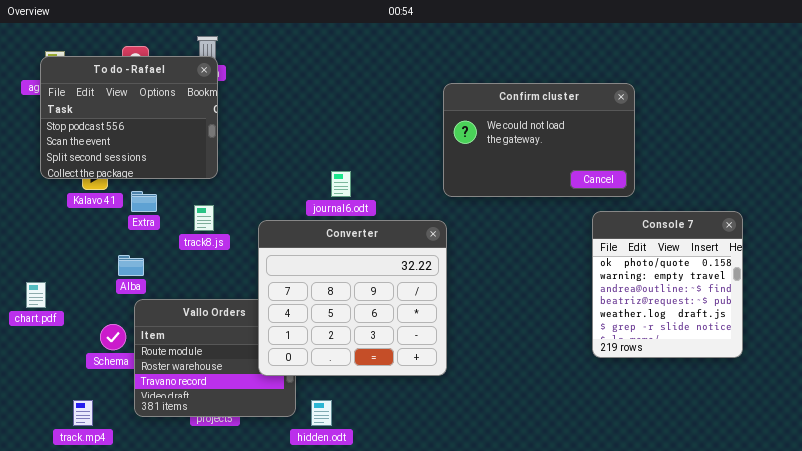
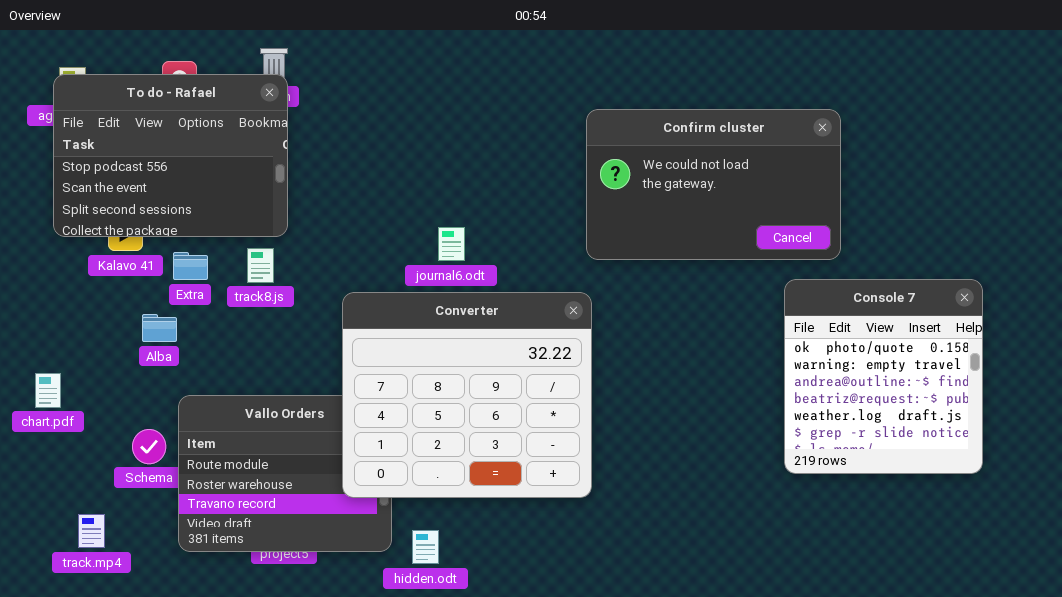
track8.js: [194,205,214,231] -> [247,248,274,283], moved
Alba: [118,255,144,276] -> [142,314,177,342], moved
track.mp4: [73,400,93,426] -> [78,514,105,548], moved

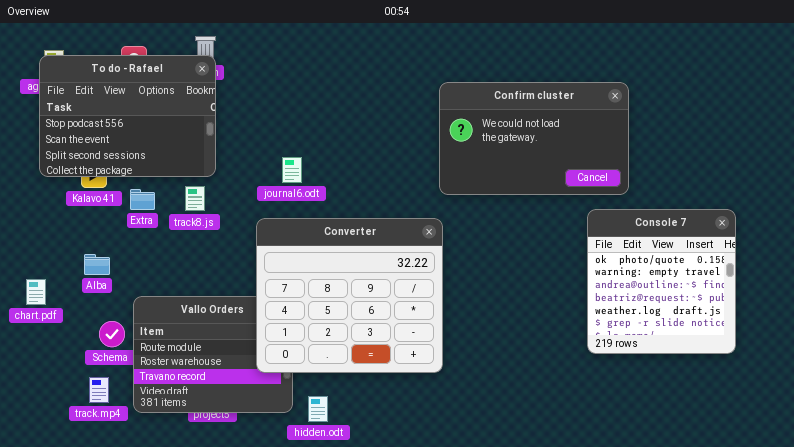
journal6.odt: [438,227,465,261] -> [282,157,302,183], moved
Alba: [142,314,177,342] -> [84,254,110,275], moved
track.mp4: [78,514,105,548] -> [89,377,109,403], moved

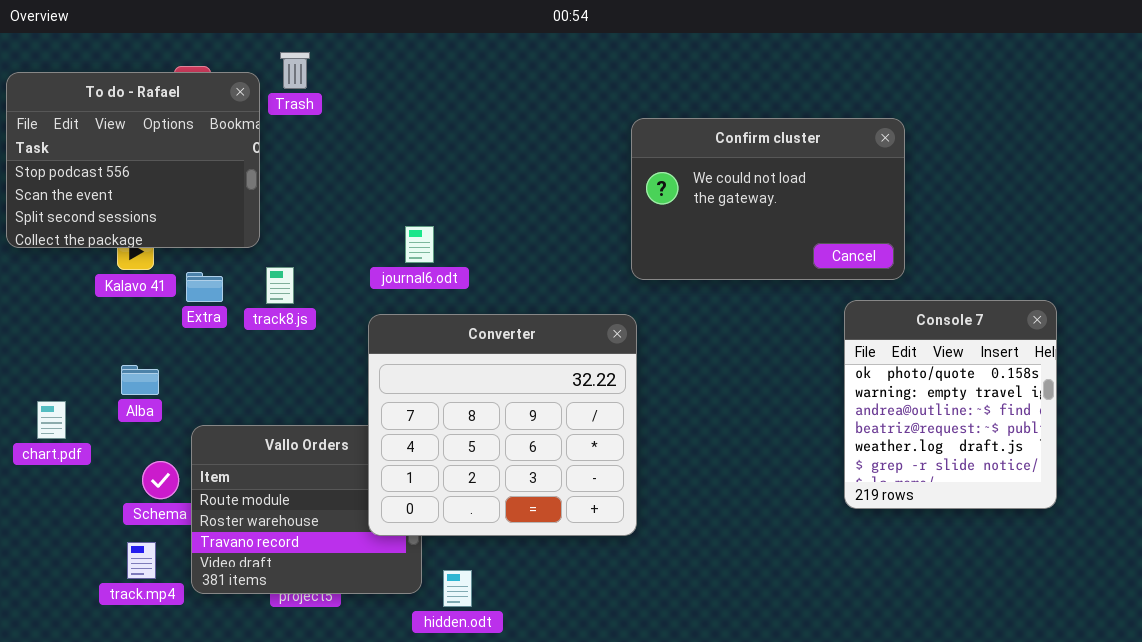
To do - Rafael: [39,55,216,177] -> [6,72,260,248], moved

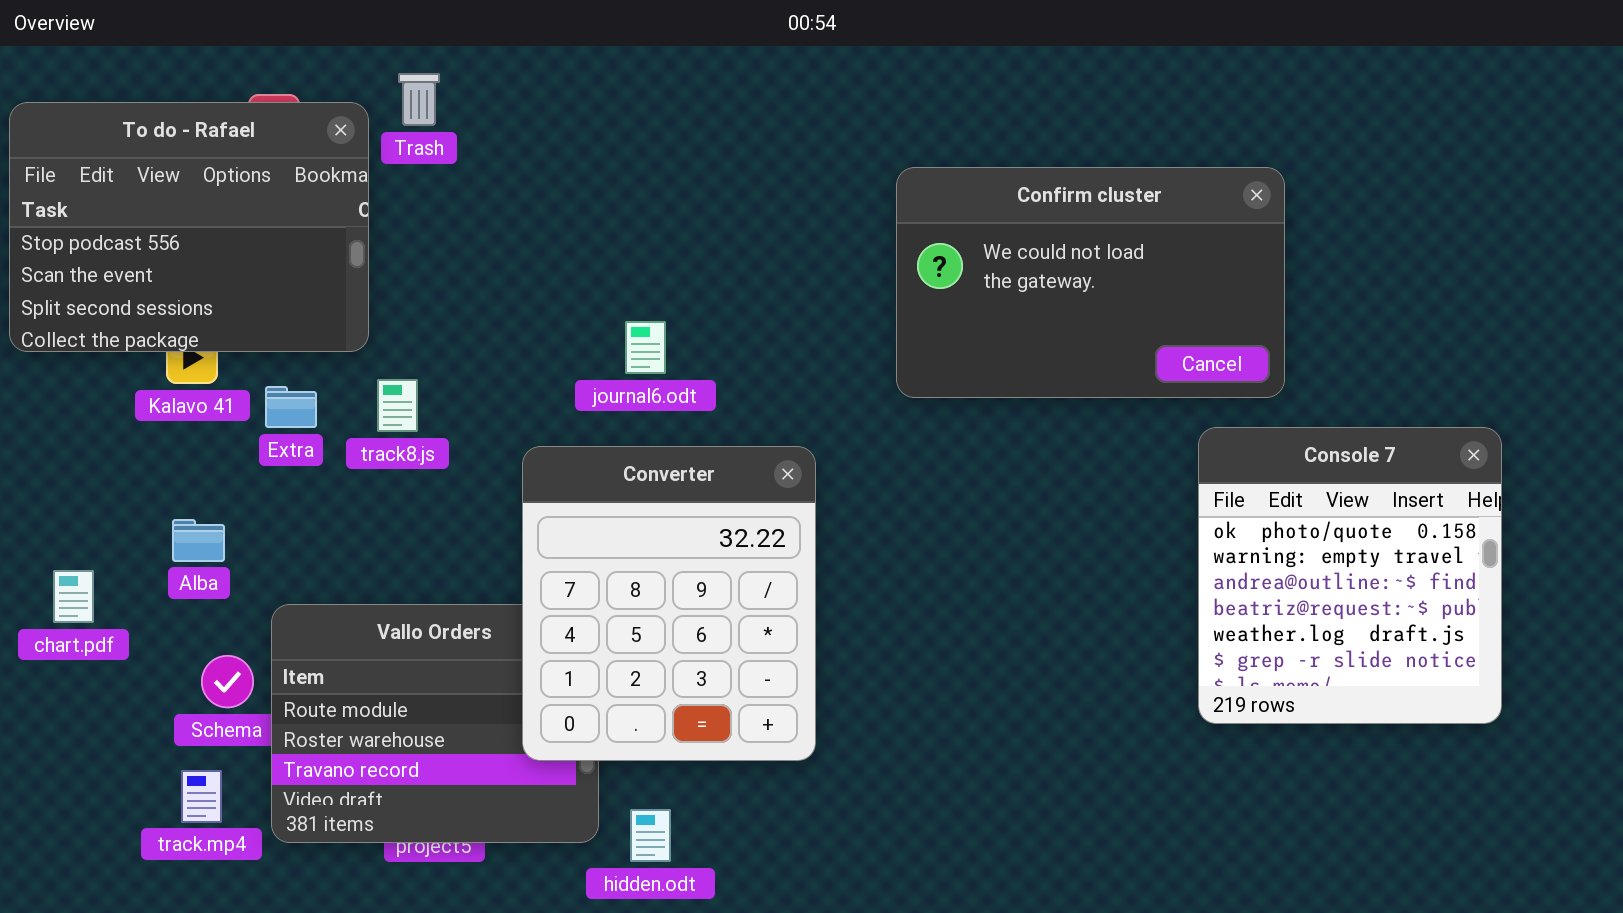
journal6.odt: [405,226,434,263] -> [625,321,666,374], moved
Converter: [368,314,637,536] -> [522,446,816,761], resized

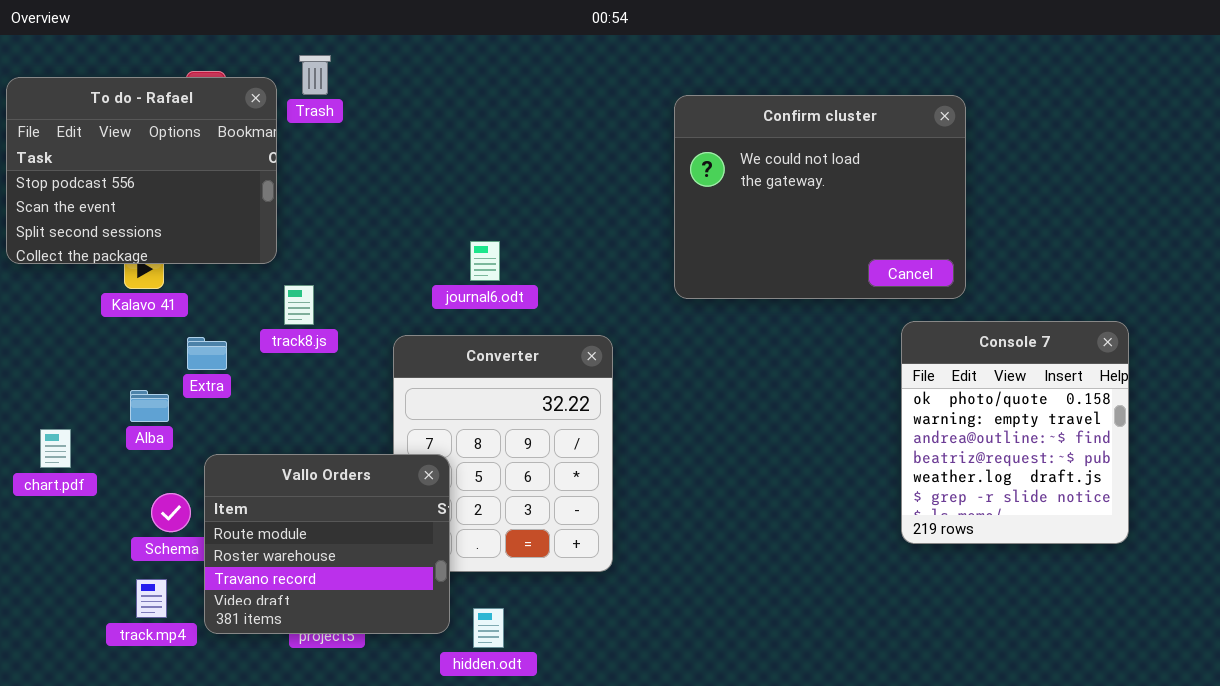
Confirm cluster: [896,167,1285,398] -> [674,95,966,299], resized
Extra: [265,386,317,428] -> [187,337,227,370], moved
Vallo Orders: [271,604,599,843] -> [204,454,450,634], raised

